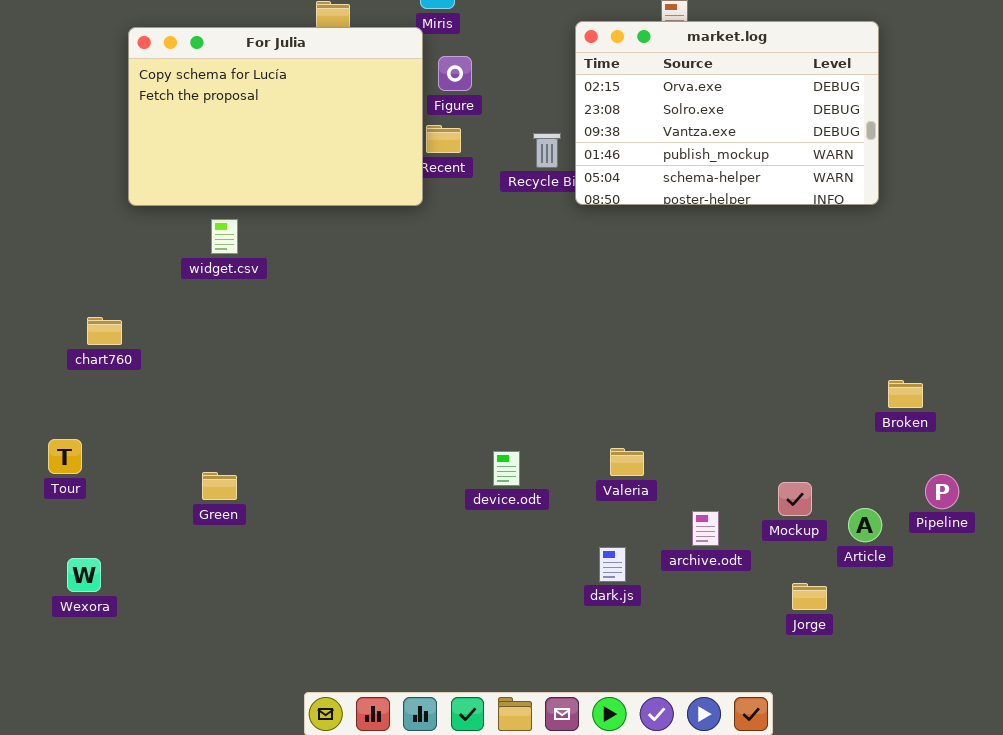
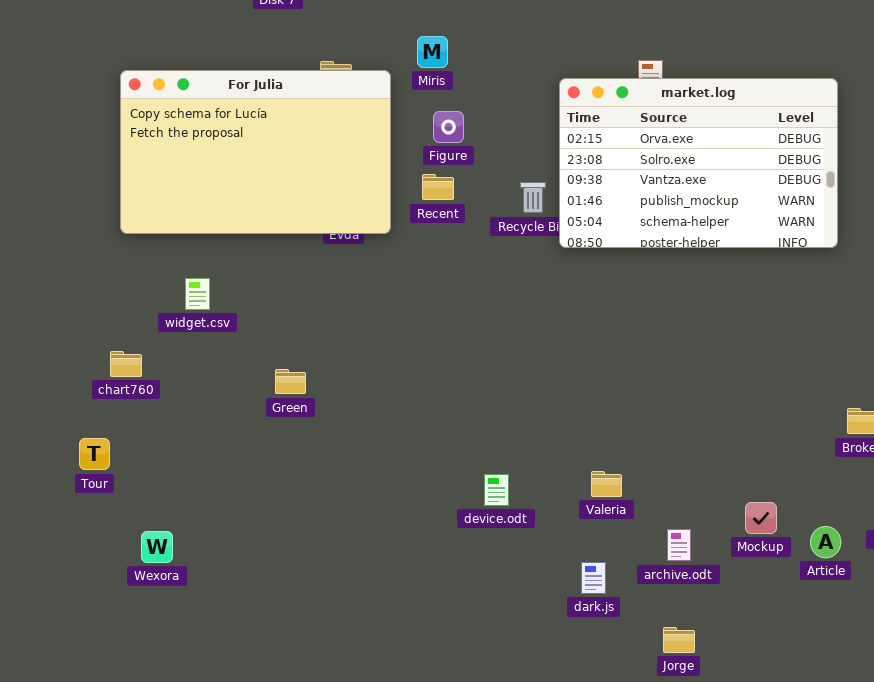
For Julia: [128,27,423,206] -> [120,70,391,234], moved
widget.csv: [211,219,238,254] -> [185,278,210,310], moved
Tour: [48,439,82,474] -> [79,438,110,470], moved
Green: [202,472,237,500] -> [275,369,306,394], moved
Wexora: [67,558,101,592] -> [141,531,173,563], moved
Jorge: [792,583,827,610] -> [663,627,695,653], moved

